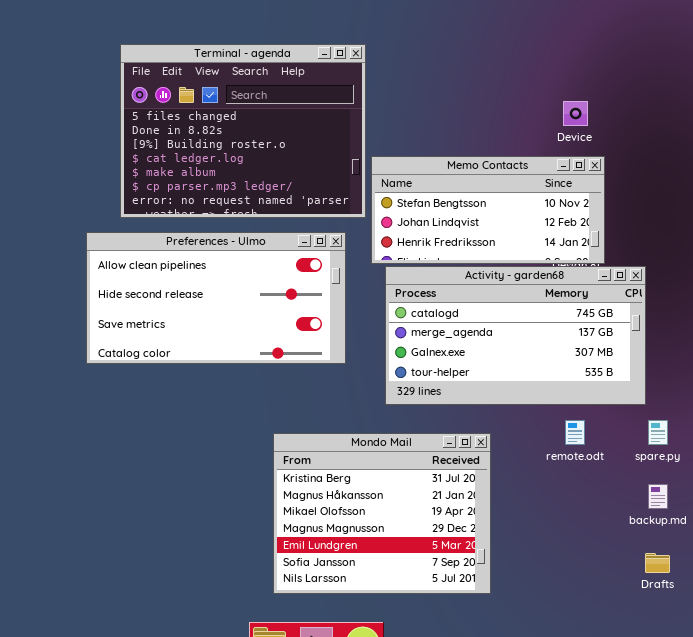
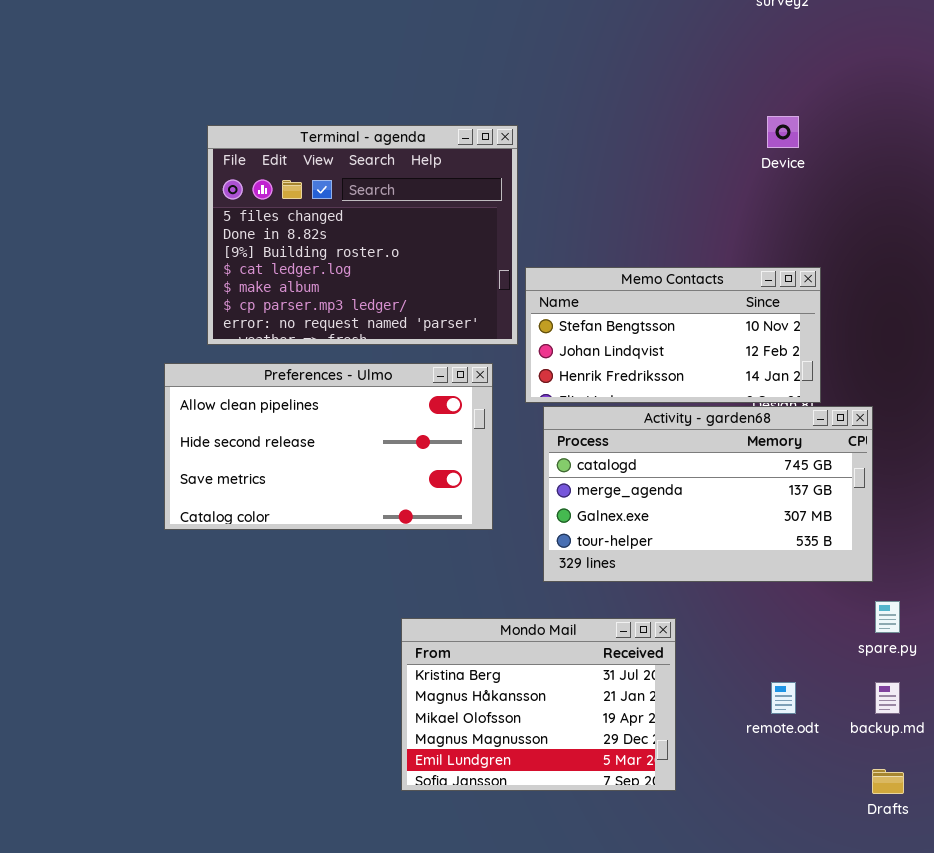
Device: [563,101,588,126] -> [767,116,799,148], moved
remote.odt: [565,420,585,445] -> [771,682,796,714], moved
Mondo Mail: [273,433,491,594] -> [401,618,676,791], resized

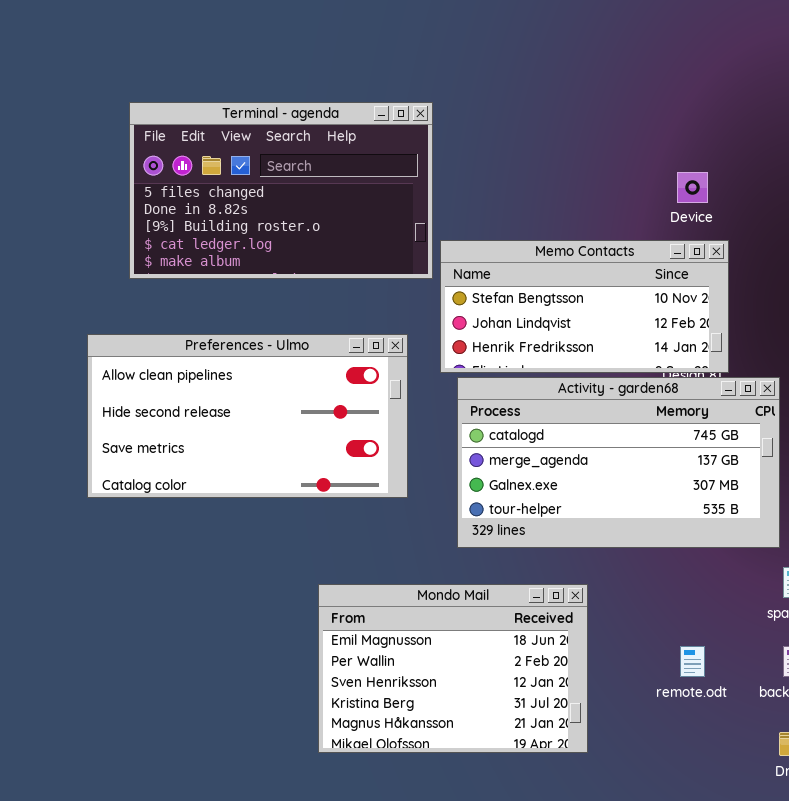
Device: [767,116,799,148] -> [677,172,708,203], moved
Terminal - agenda: [207,125,518,345] -> [129,102,433,279], resized
Mondo Mail: [401,618,676,791] -> [318,584,588,753], scrolled up 3 rows

